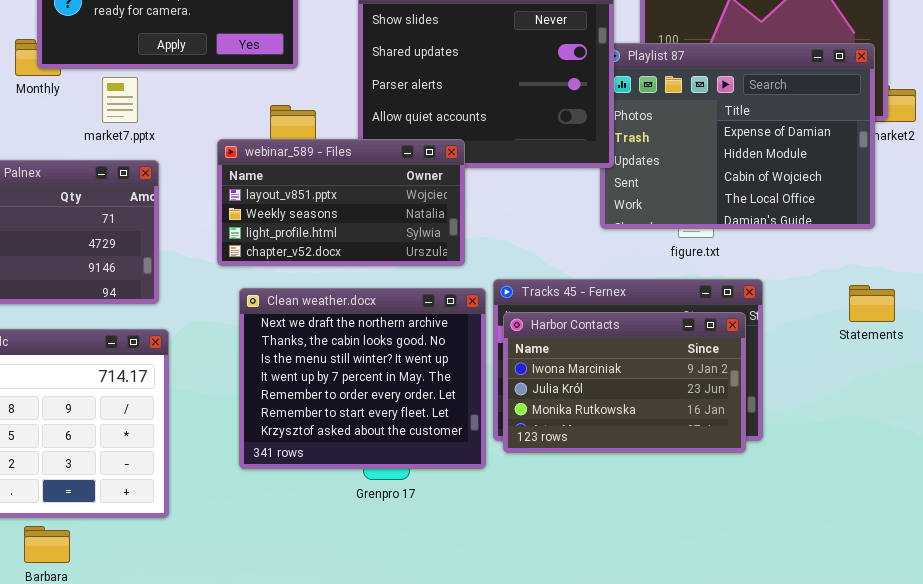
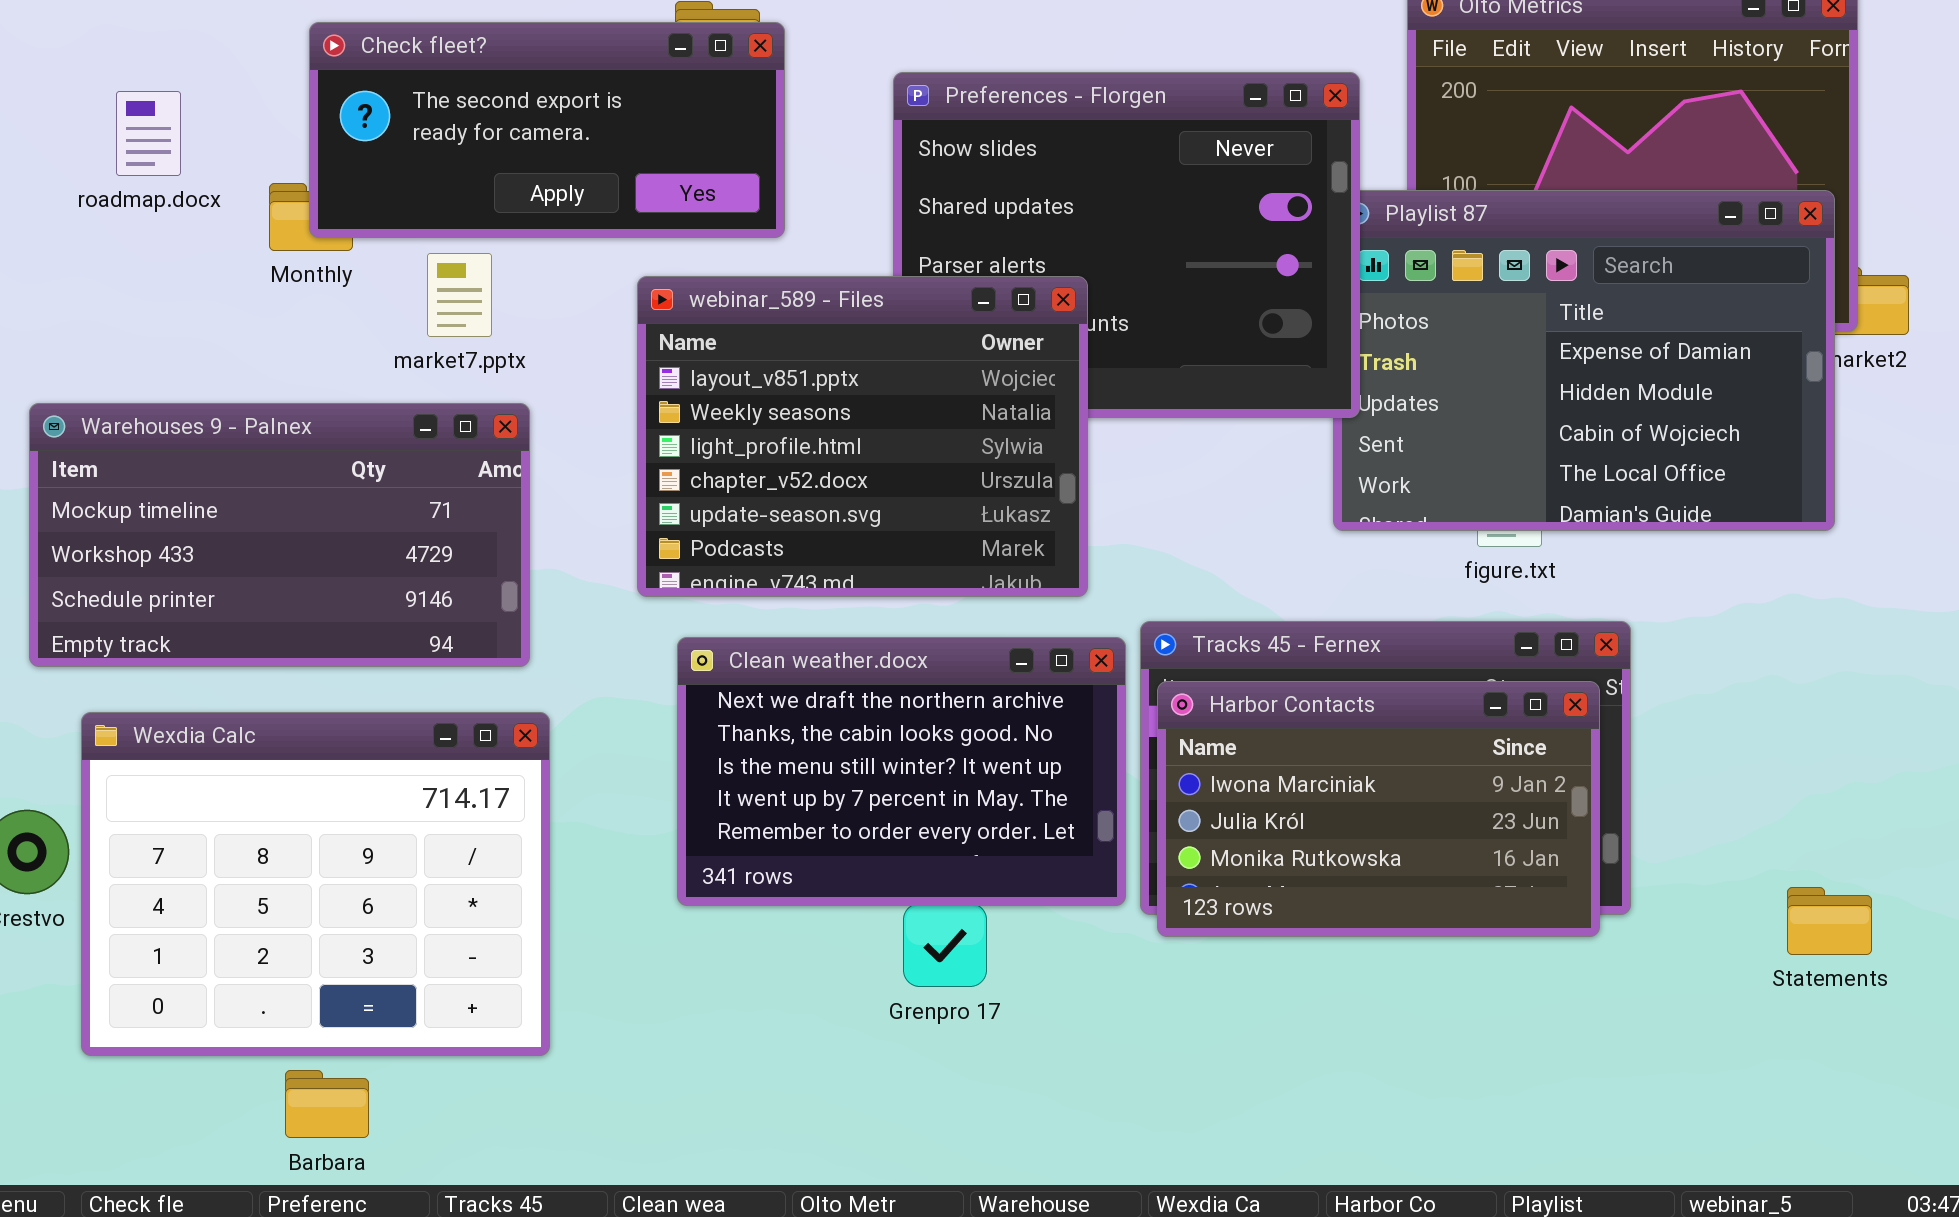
webinar_589 - Files: [217,139,465,266] -> [637,276,1088,597], resized
Statements: [849,285,895,322] -> [1787,887,1872,955], moved
Clean weather.docx: [239,288,486,469] -> [677,637,1126,906], resized

